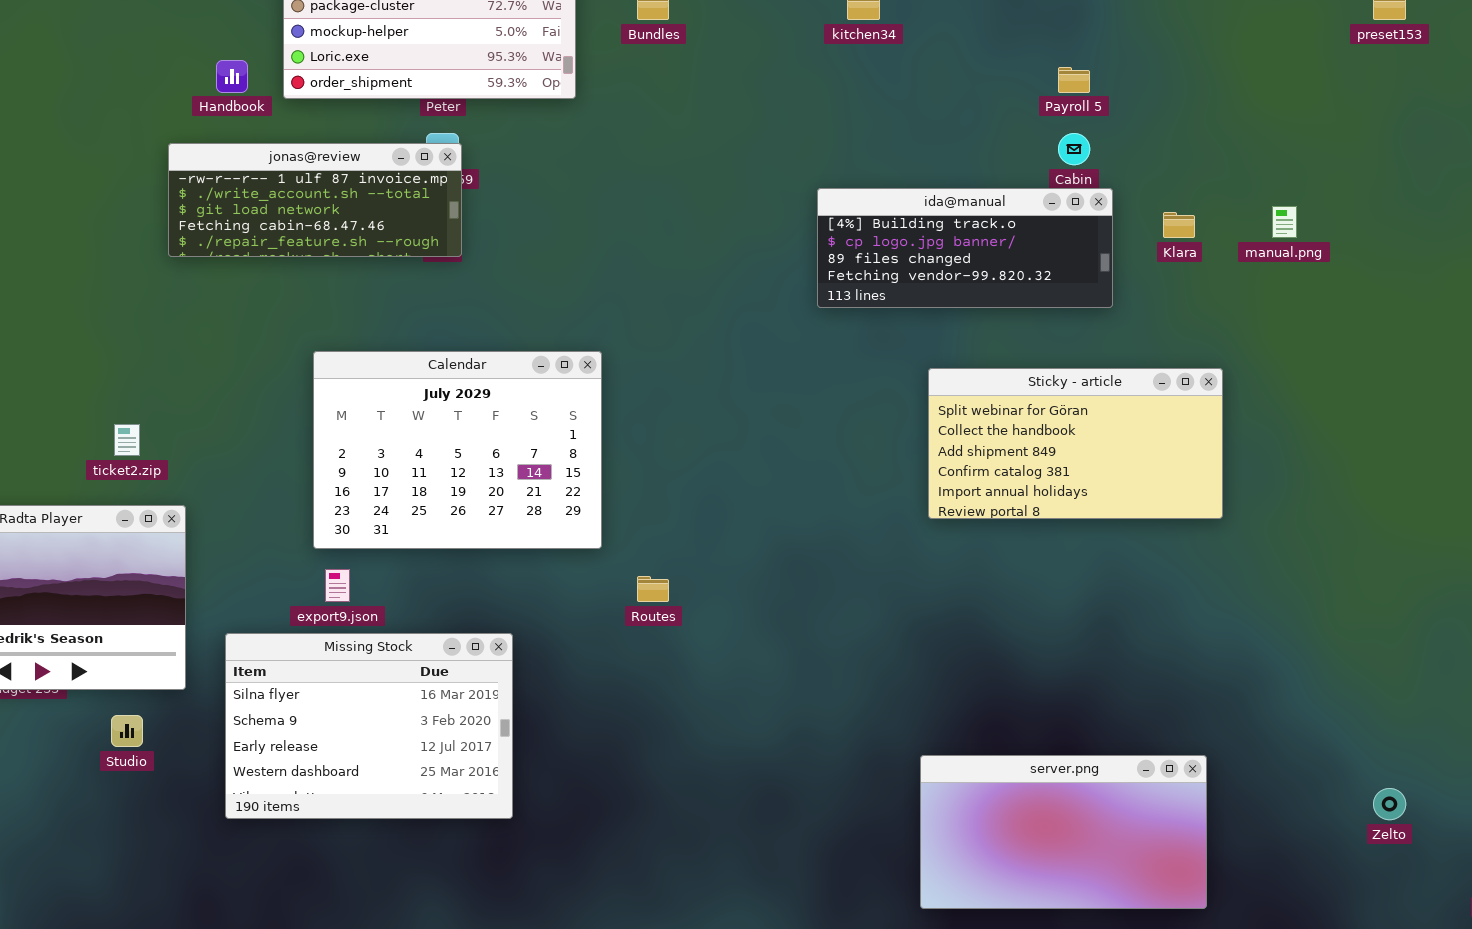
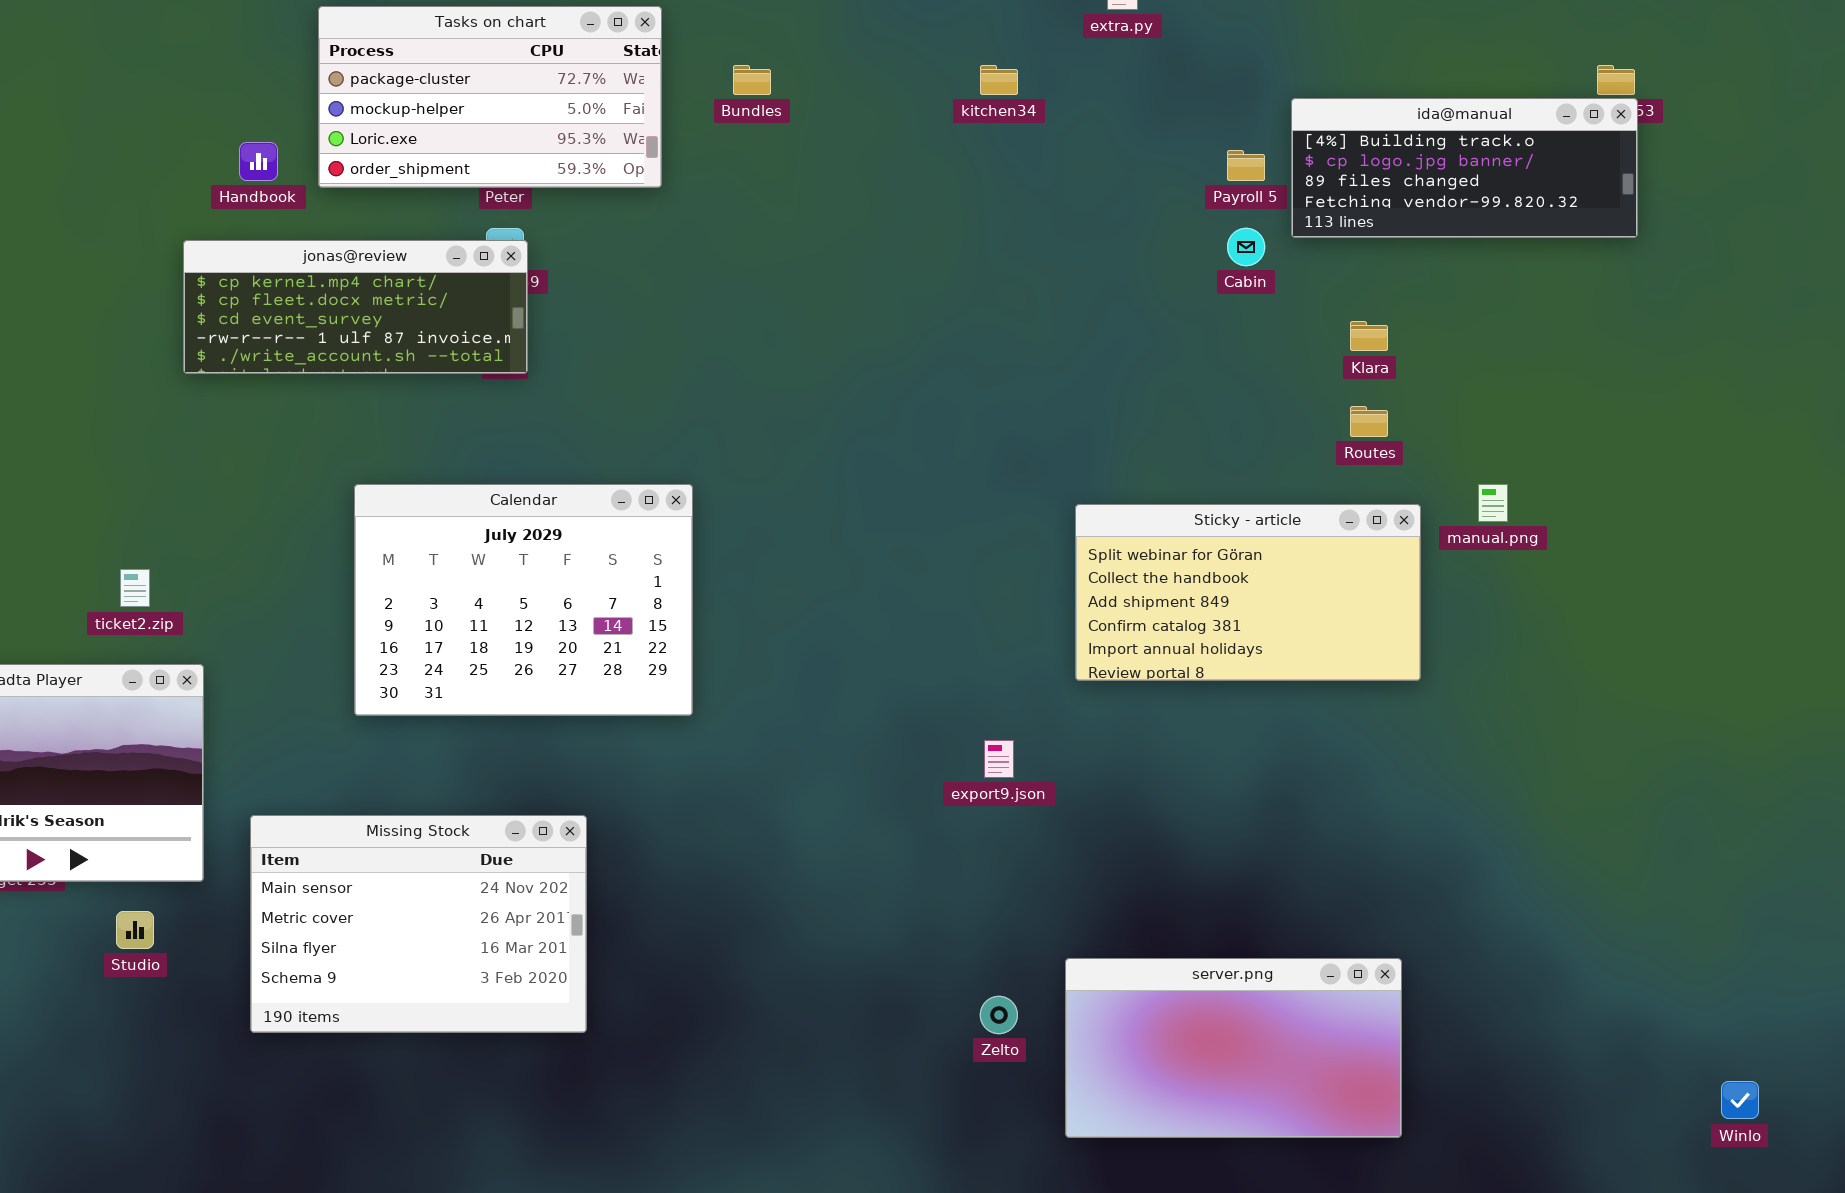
jonas@review: [168,143,462,257] -> [183,240,528,374], scrolled up 3 rows
ida@manual: [817,188,1113,308] -> [1291,98,1638,238], moved
manual.png: [1272,206,1297,238] -> [1478,484,1508,522], moved
export9.json: [325,569,350,602] -> [984,740,1014,778], moved
Routes: [637,576,669,602] -> [1350,406,1388,437], moved
Missing Stock: [225,633,513,819] -> [250,815,587,1033], scrolled up 2 rows
Zelto: [1373,788,1406,820] -> [980,996,1018,1034], moved

